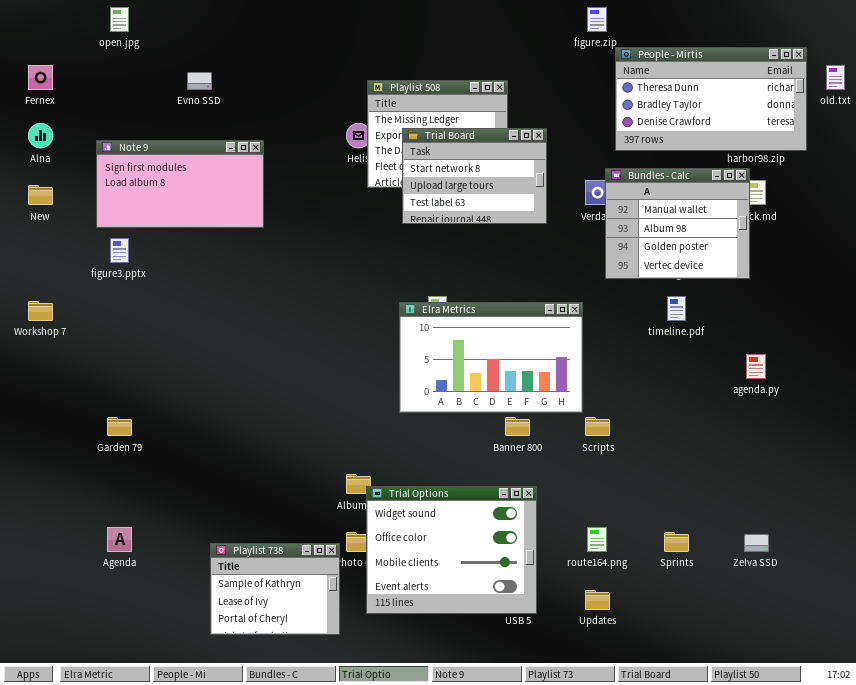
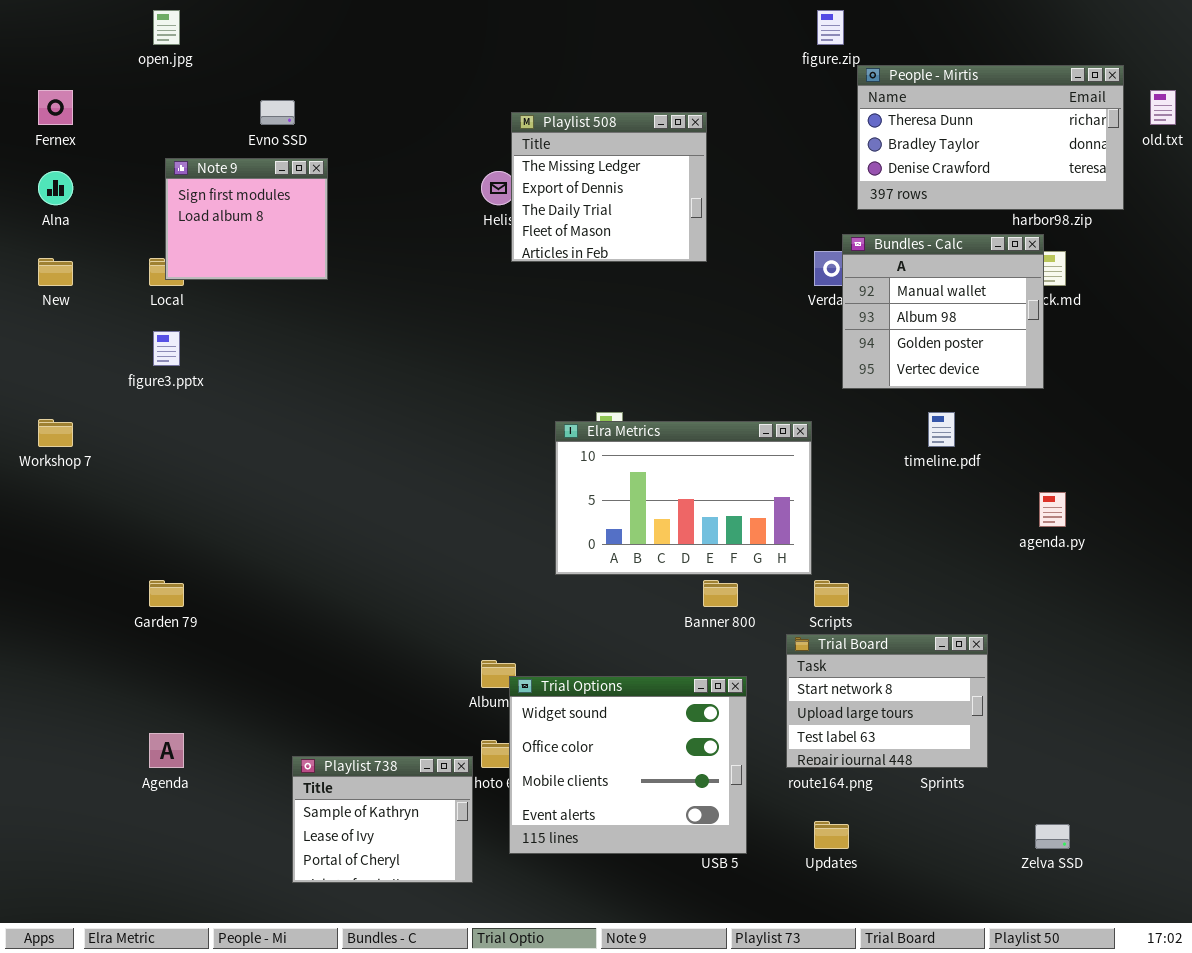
Trial Board: [402,128,547,224] -> [786,634,988,768], moved
Note 9: [96,140,264,228] -> [165,158,328,280], moved, resized
Zelva SSD: [744,534,769,552] -> [1035,824,1070,849], moved

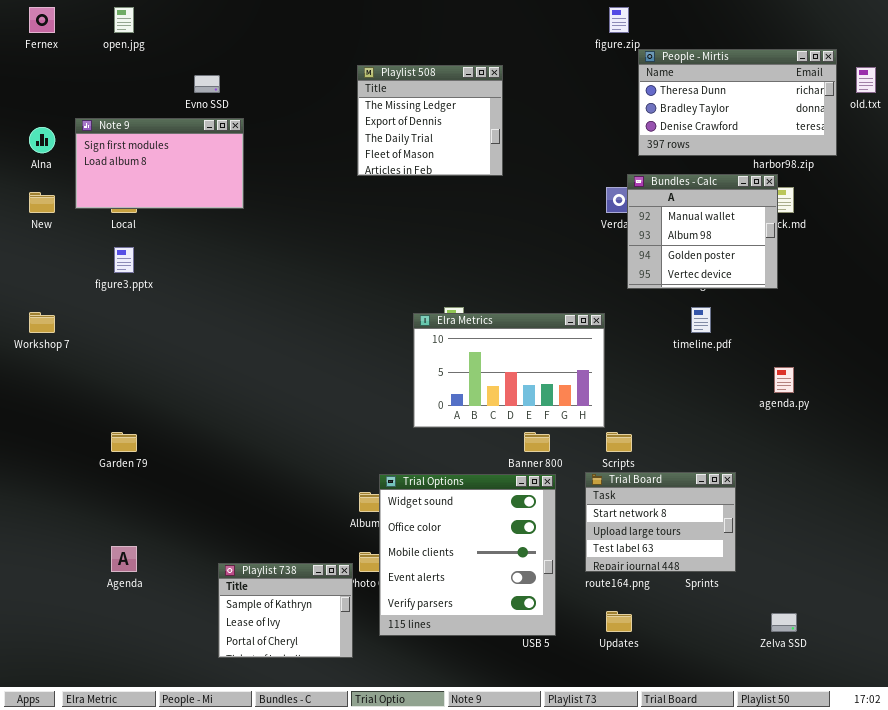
Fernex: [38,90,73,125] -> [29,7,55,33], moved
Playlist 508: [511,112,707,262] -> [357,65,503,176], moved
Note 9: [165,158,328,280] -> [75,118,244,209], resized
Trial Options: [509,676,747,854] -> [379,474,556,636], resized

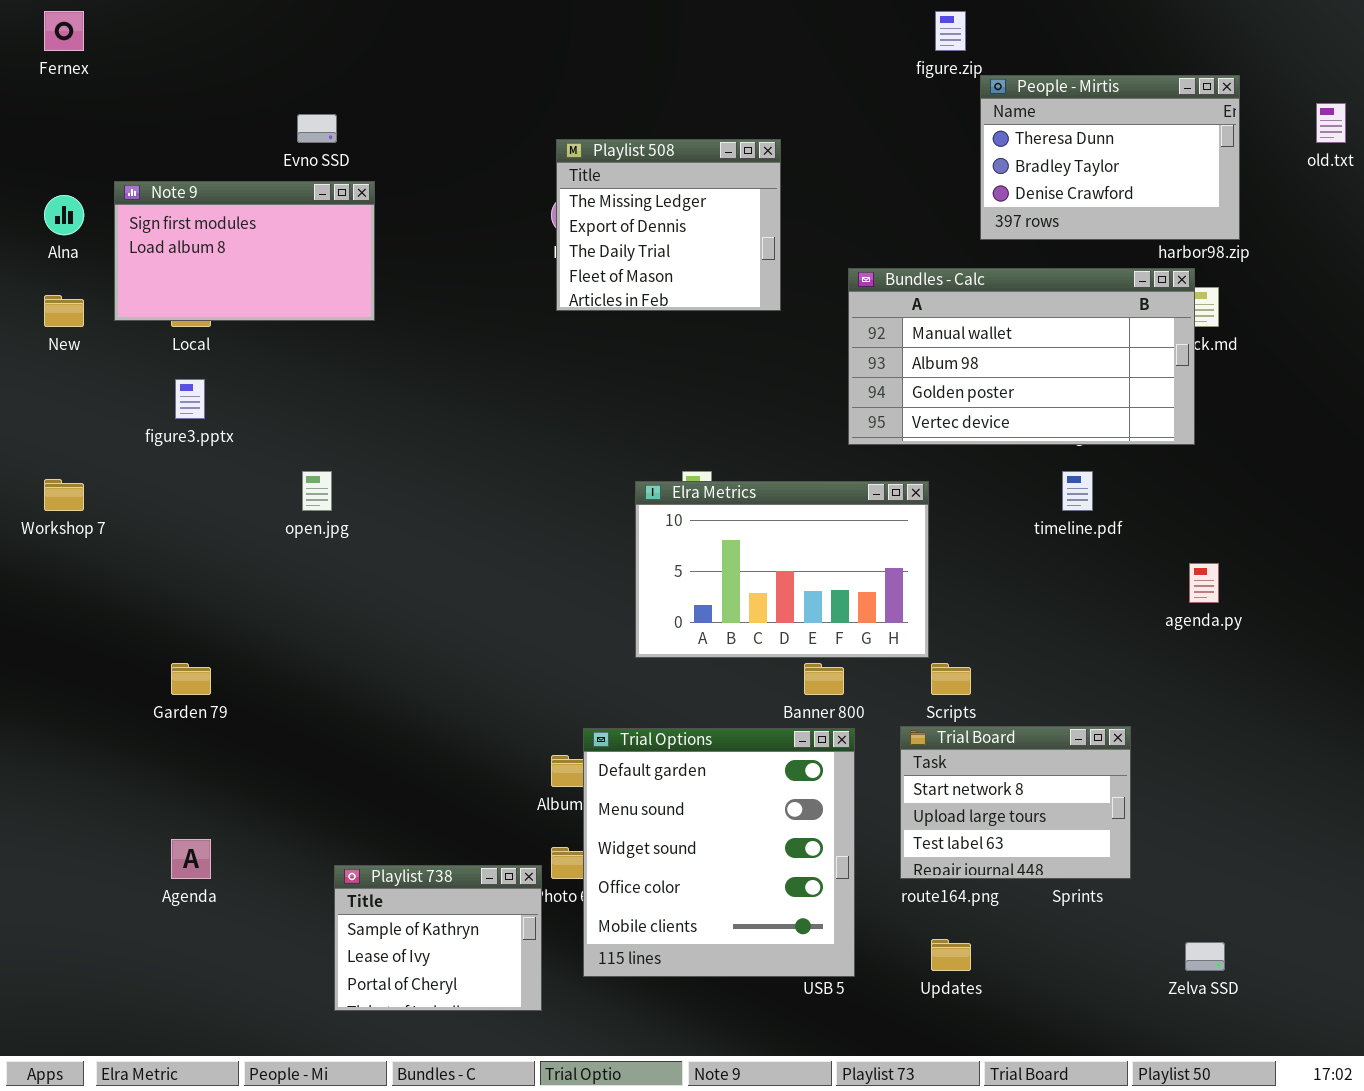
open.jpg: [114,7,134,33] -> [302,471,332,511], moved
People - Mirtis: [638,49,837,156] -> [980,75,1240,240], resized
Playlist 508: [357,65,503,176] -> [556,139,781,311], moved
Bundles - Calc: [627,174,778,289] -> [848,268,1195,445], resized
Trial Options: [379,474,556,636] -> [583,728,855,977], scrolled up 2 rows

